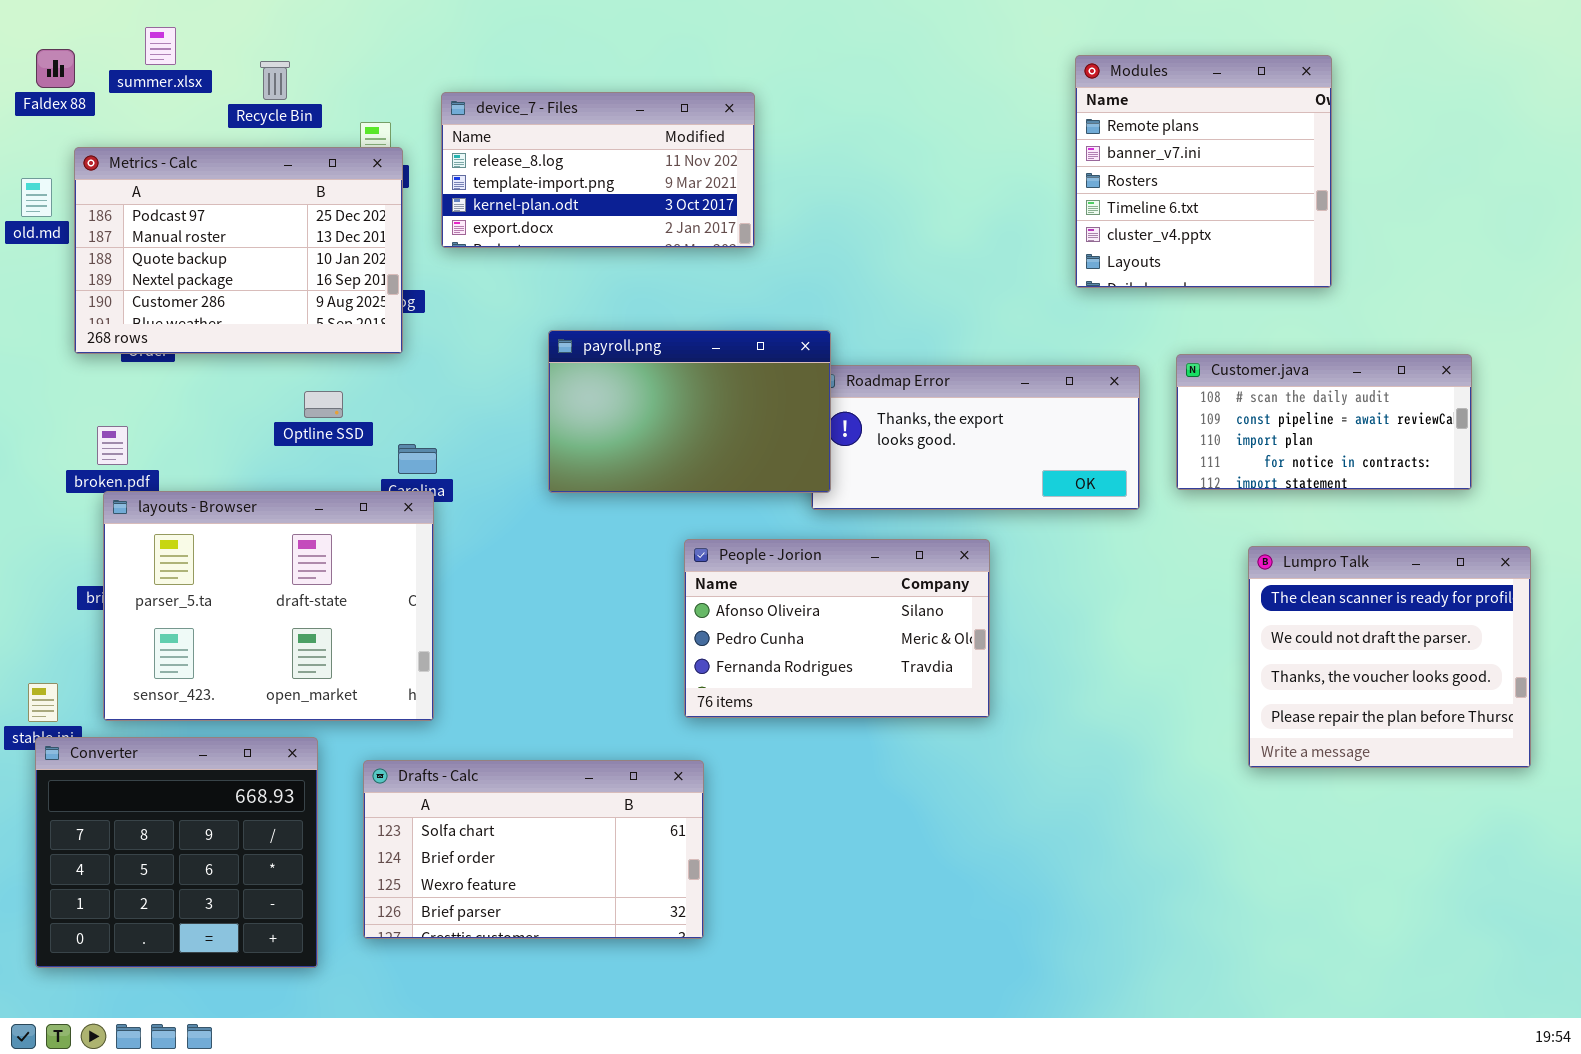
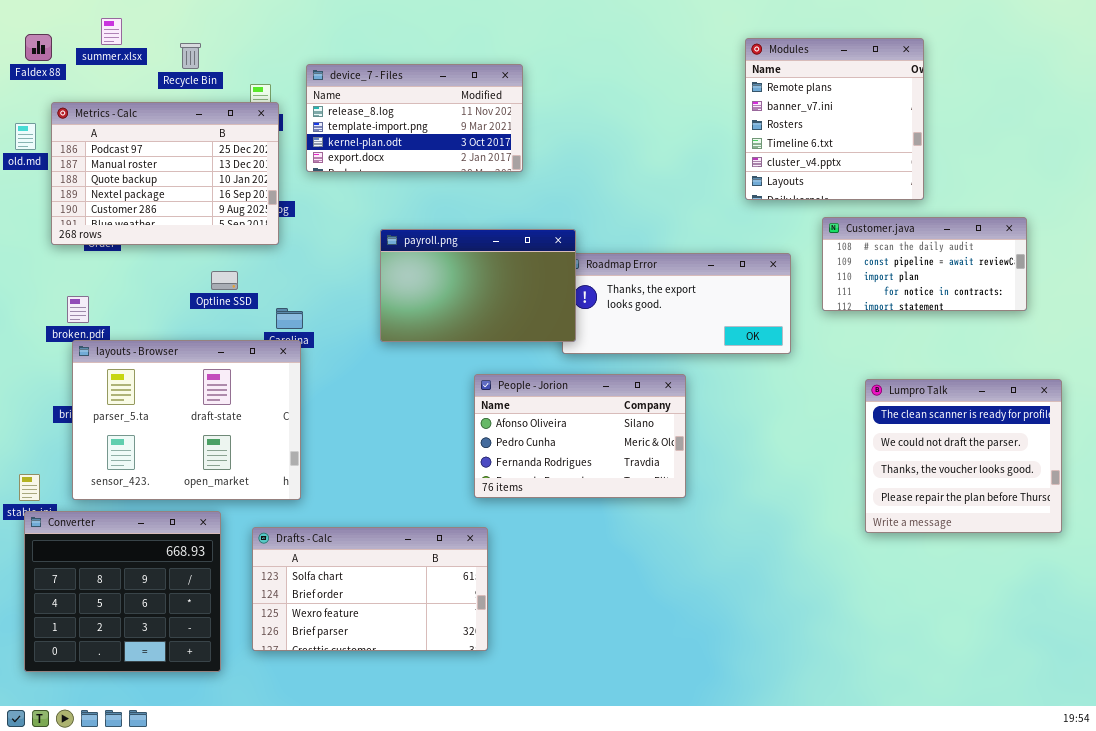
Customer.java: [1176,354,1472,490] -> [822,217,1027,311], moved

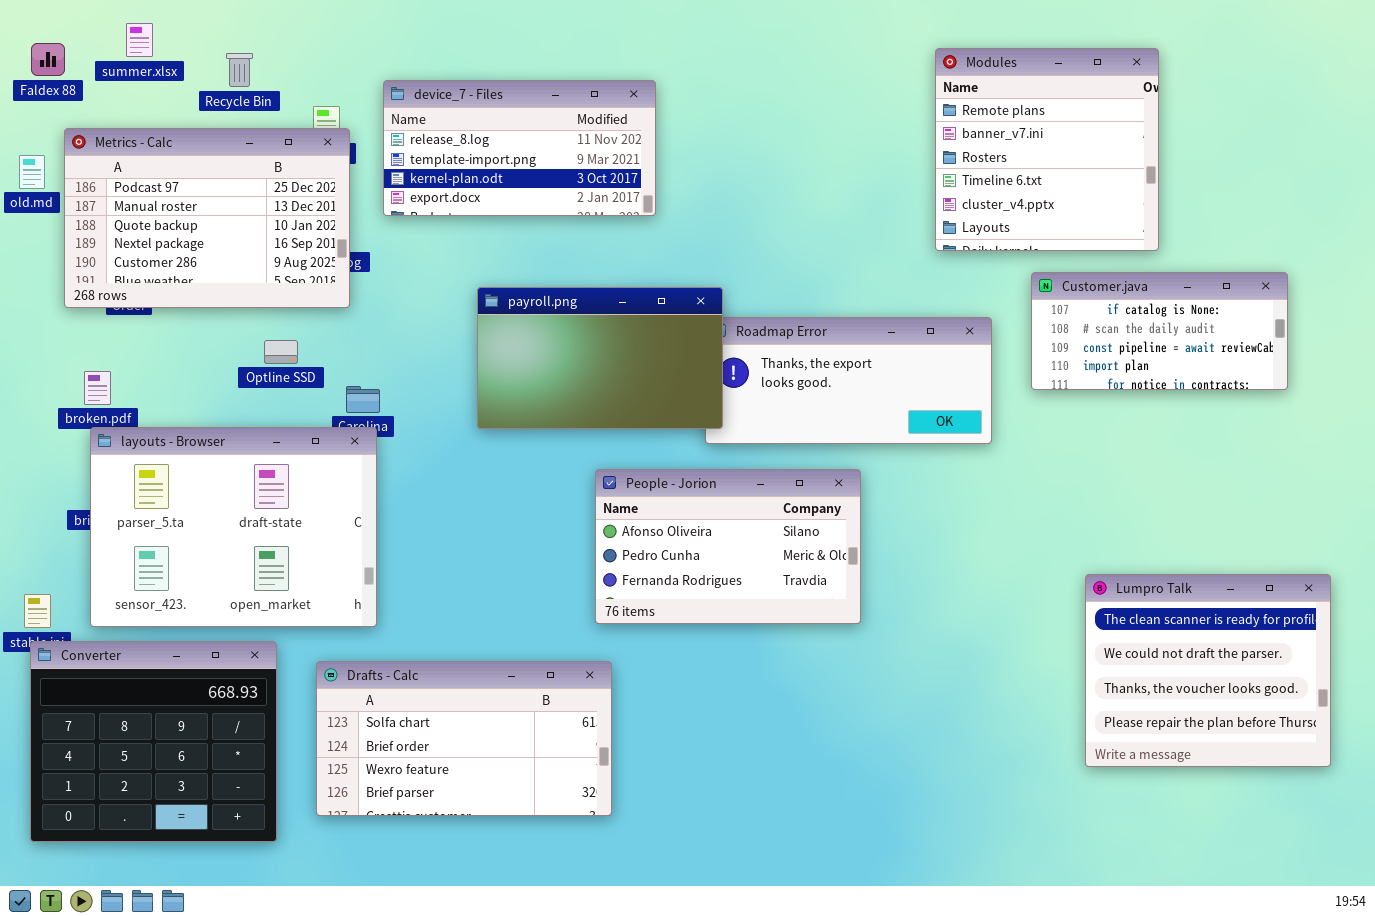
Customer.java: [822,217,1027,311] -> [1031,272,1288,390], scrolled up 1 row
Lumpro Talk: [865,379,1062,533] -> [1085,574,1331,767], moved

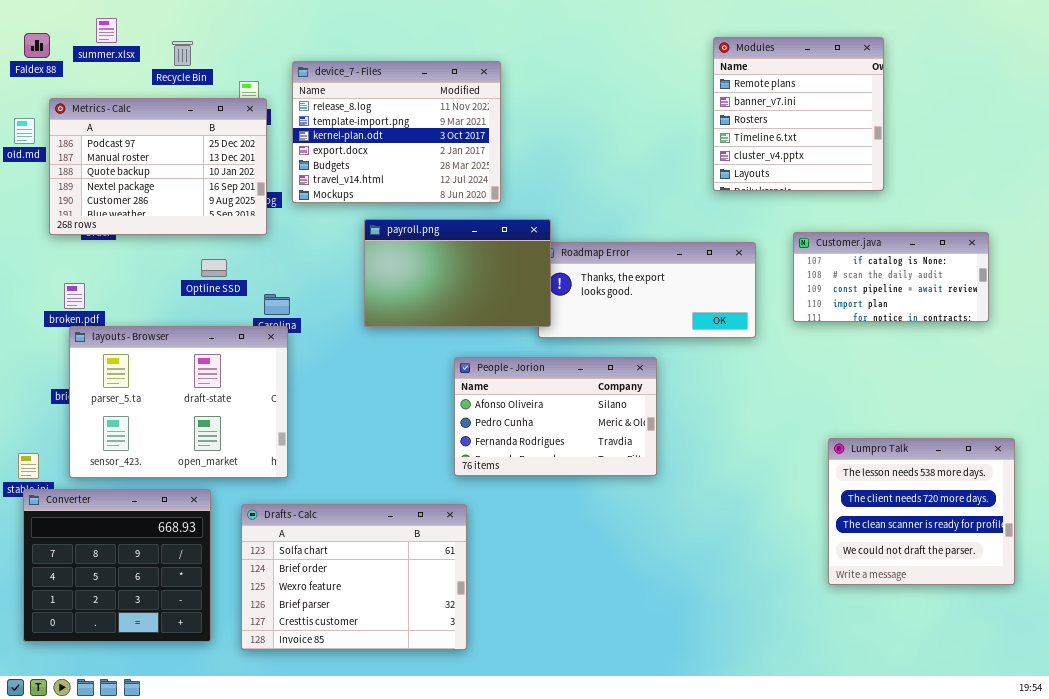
device_7 - Files: [383,80,656,216] -> [292,61,501,203], resized
Customer.java: [1031,272,1288,390] -> [793,232,989,322], moved
Lumpro Talk: [1085,574,1331,767] -> [828,438,1015,585], scrolled up 2 rows
Drafts - Calc: [316,661,612,816] -> [241,504,467,650], resized

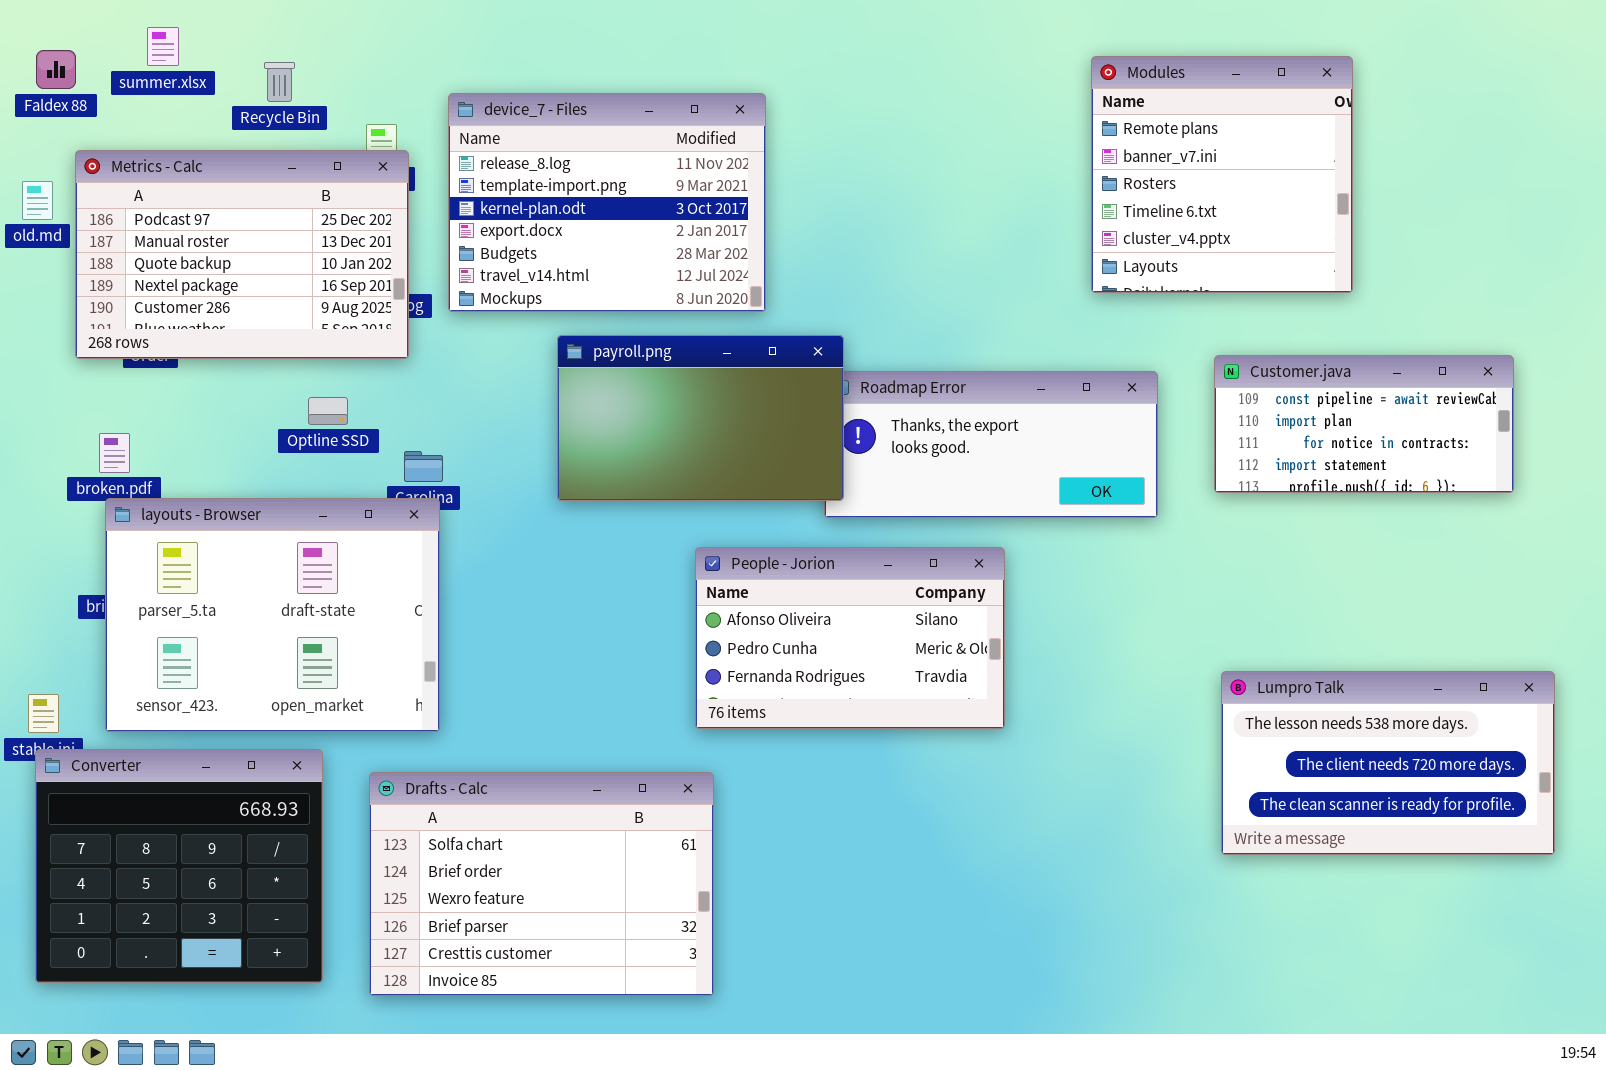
Customer.java: [793,232,989,322] -> [1214,355,1514,493], scrolled down 2 rows
Lumpro Talk: [828,438,1015,585] -> [1221,671,1555,855], resized

